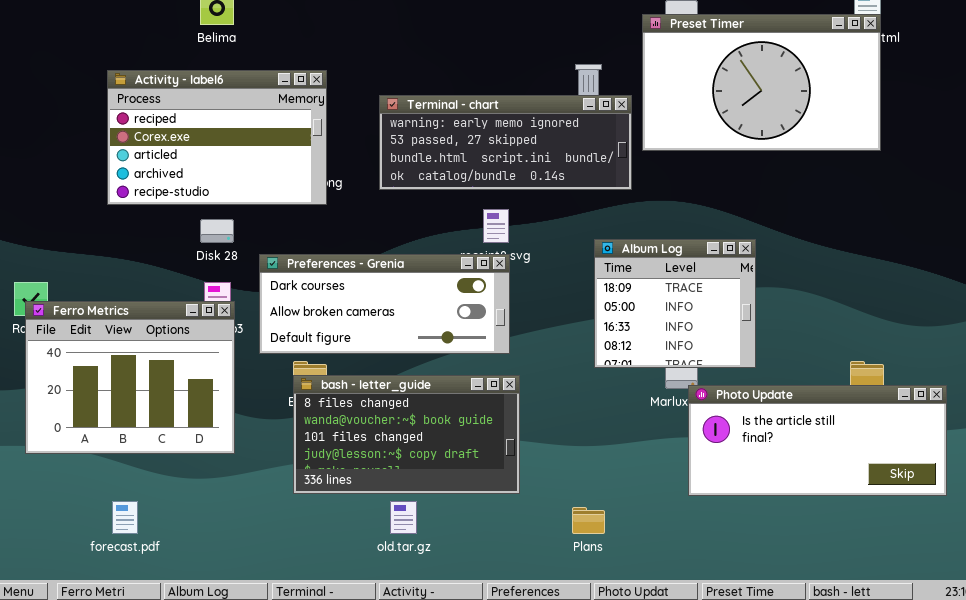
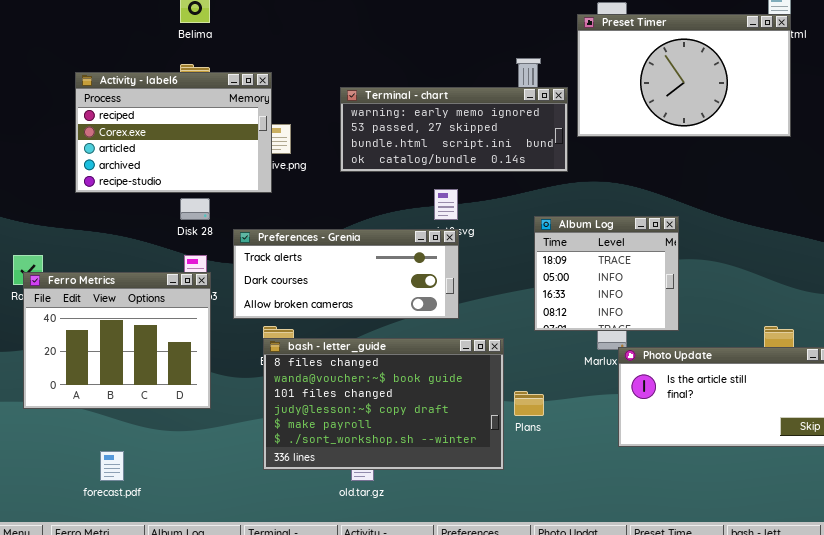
Activity - label6: [107,70,327,205] -> [75,72,272,193], moved
Preferences - Grenia: [259,254,510,354] -> [233,229,459,319], scrolled up 1 row
bash - letter_guide: [293,375,520,494] -> [263,338,504,470], resized
Plans: [572,507,605,534] -> [514,391,544,416], moved

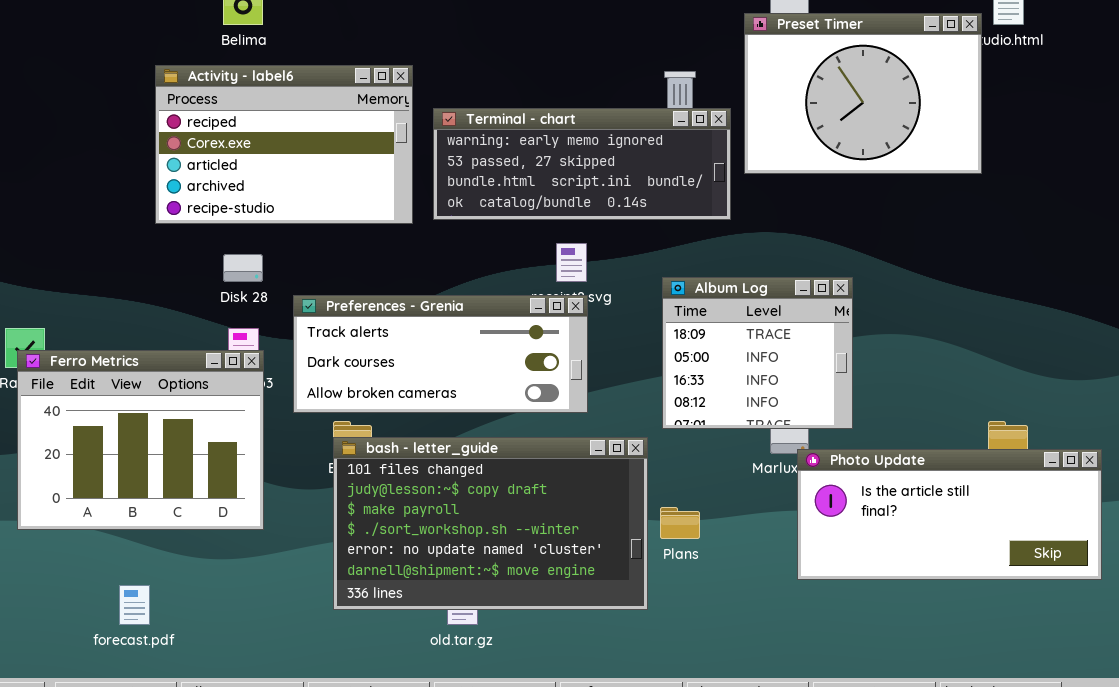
Preset Timer: [577,14,791,137] -> [744,13,982,174], resized
Activity - label6: [75,72,272,193] -> [155,65,413,224], moved
Album Log: [534,216,679,331] -> [662,277,853,429], moved
bash - letter_guide: [263,338,504,470] -> [333,437,648,610], scrolled down 2 rows

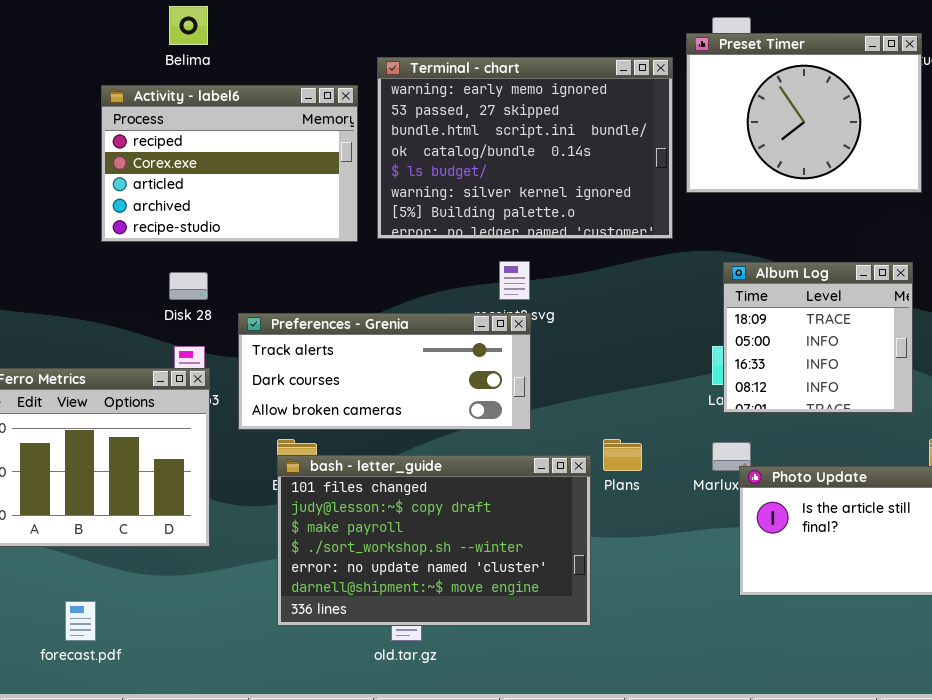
Terminal - chart: [433,108,731,220] -> [377,57,673,239], resized
Album Log: [662,277,853,429] -> [723,262,913,413], moved
Plans: [660,507,700,539] -> [603,439,642,471], moved

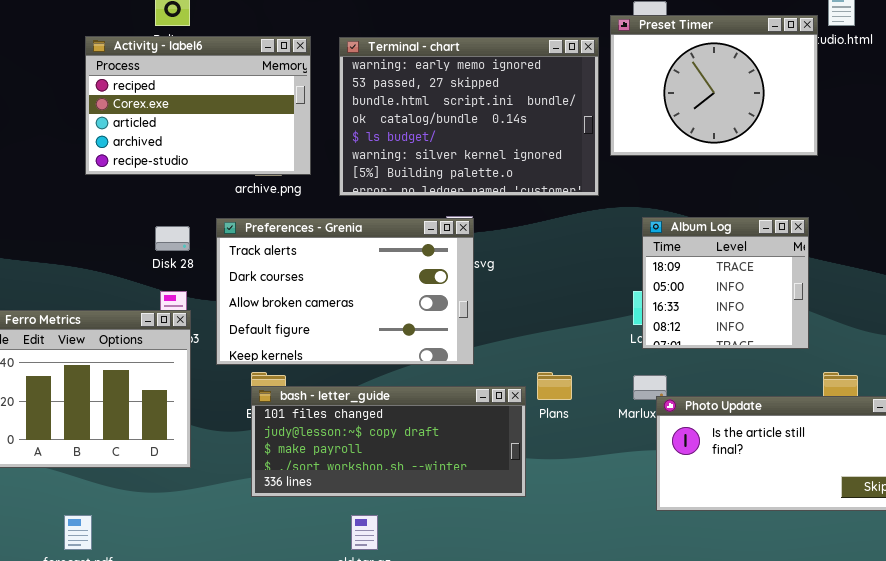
Activity - label6: [101,85,358,242] -> [85,36,311,175], moved
Preferences - Grenia: [238,313,531,430] -> [216,218,474,365], resized
bash - letter_guide: [277,455,591,626] -> [251,386,526,497], resized

